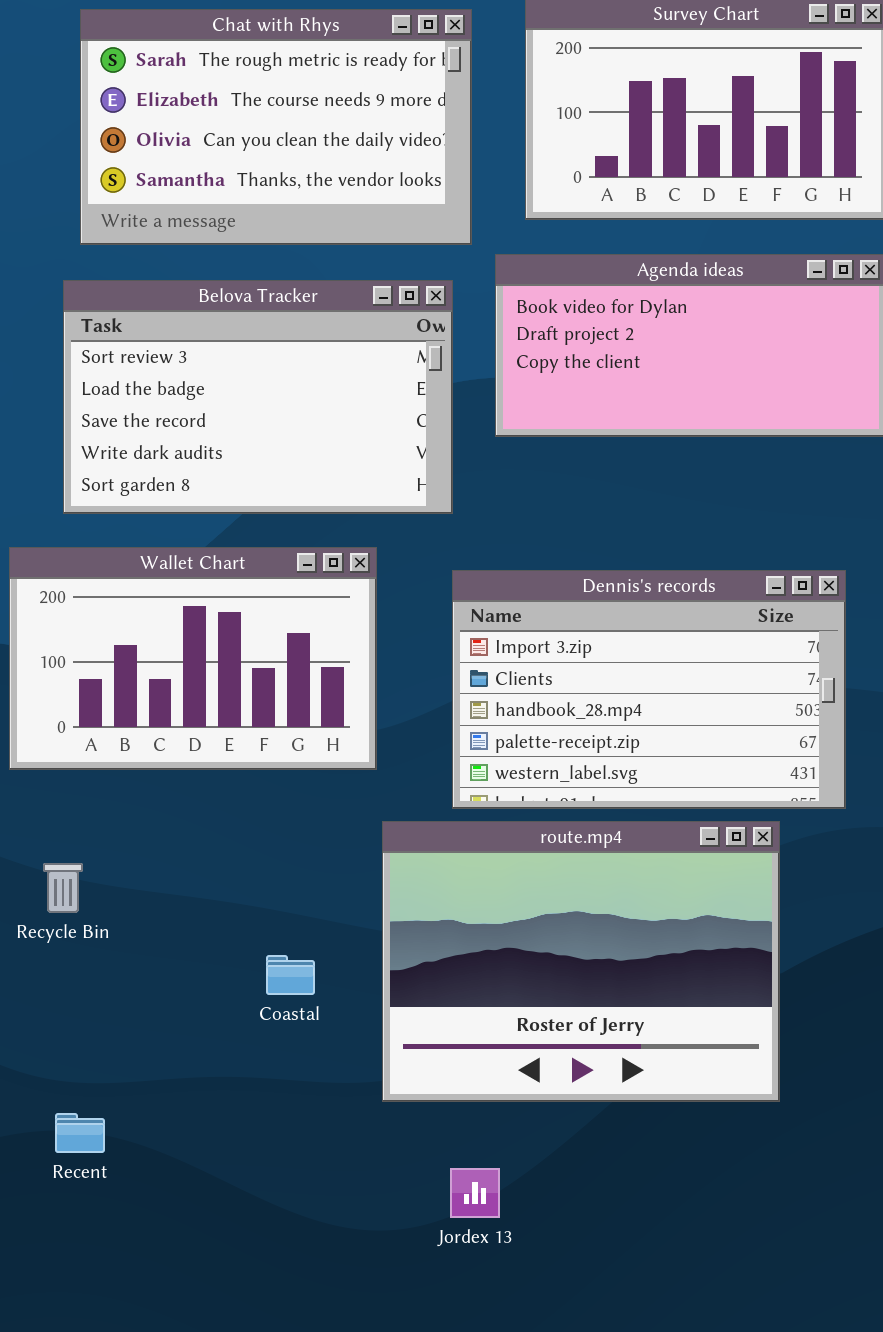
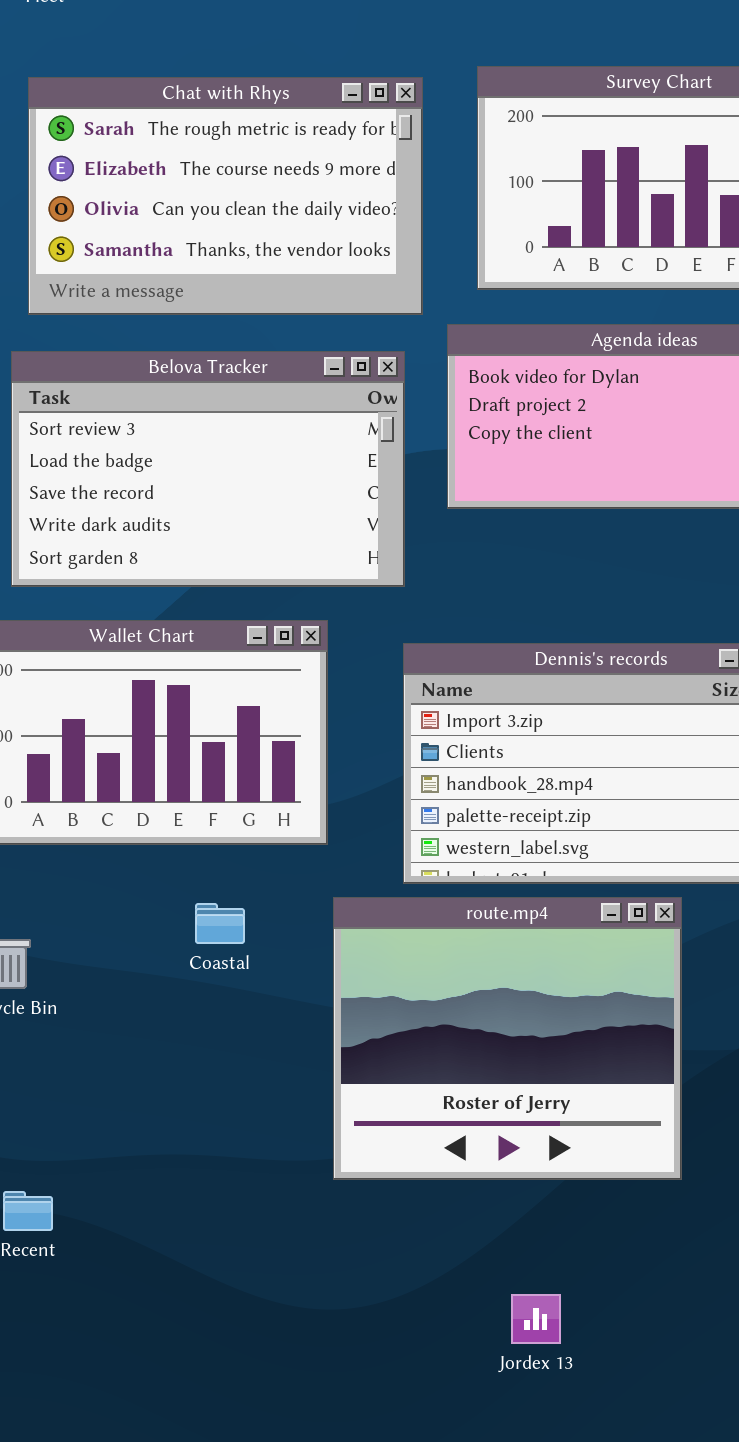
route.mp4: [382,821,780,1102] -> [333,897,682,1180], resized
Coastal: [266,955,315,995] -> [195,903,245,944], moved
Jordex 13: [450,1168,500,1218] -> [511,1294,561,1344], moved

